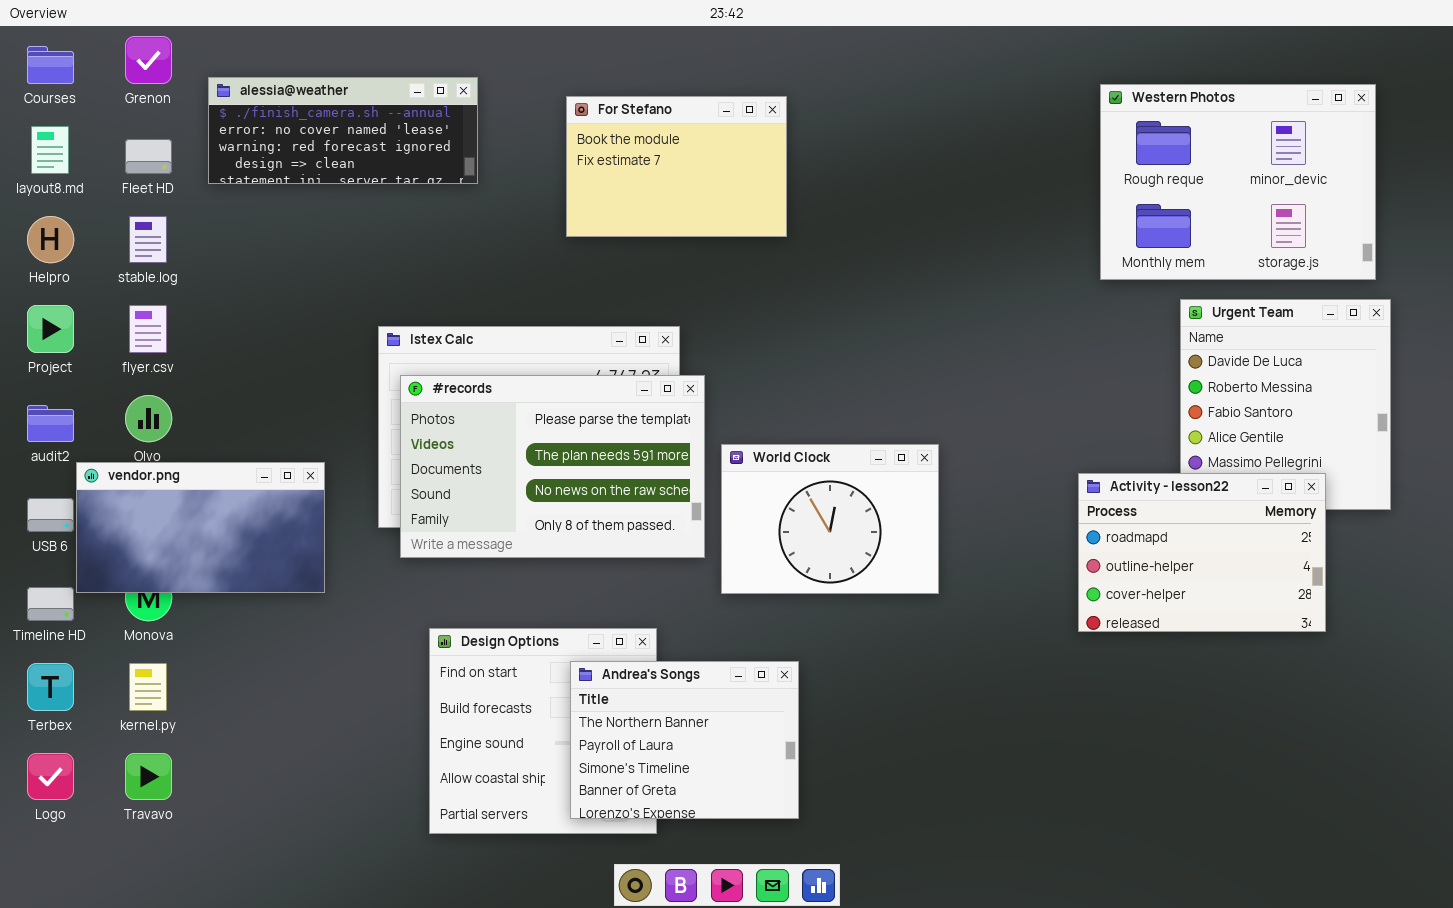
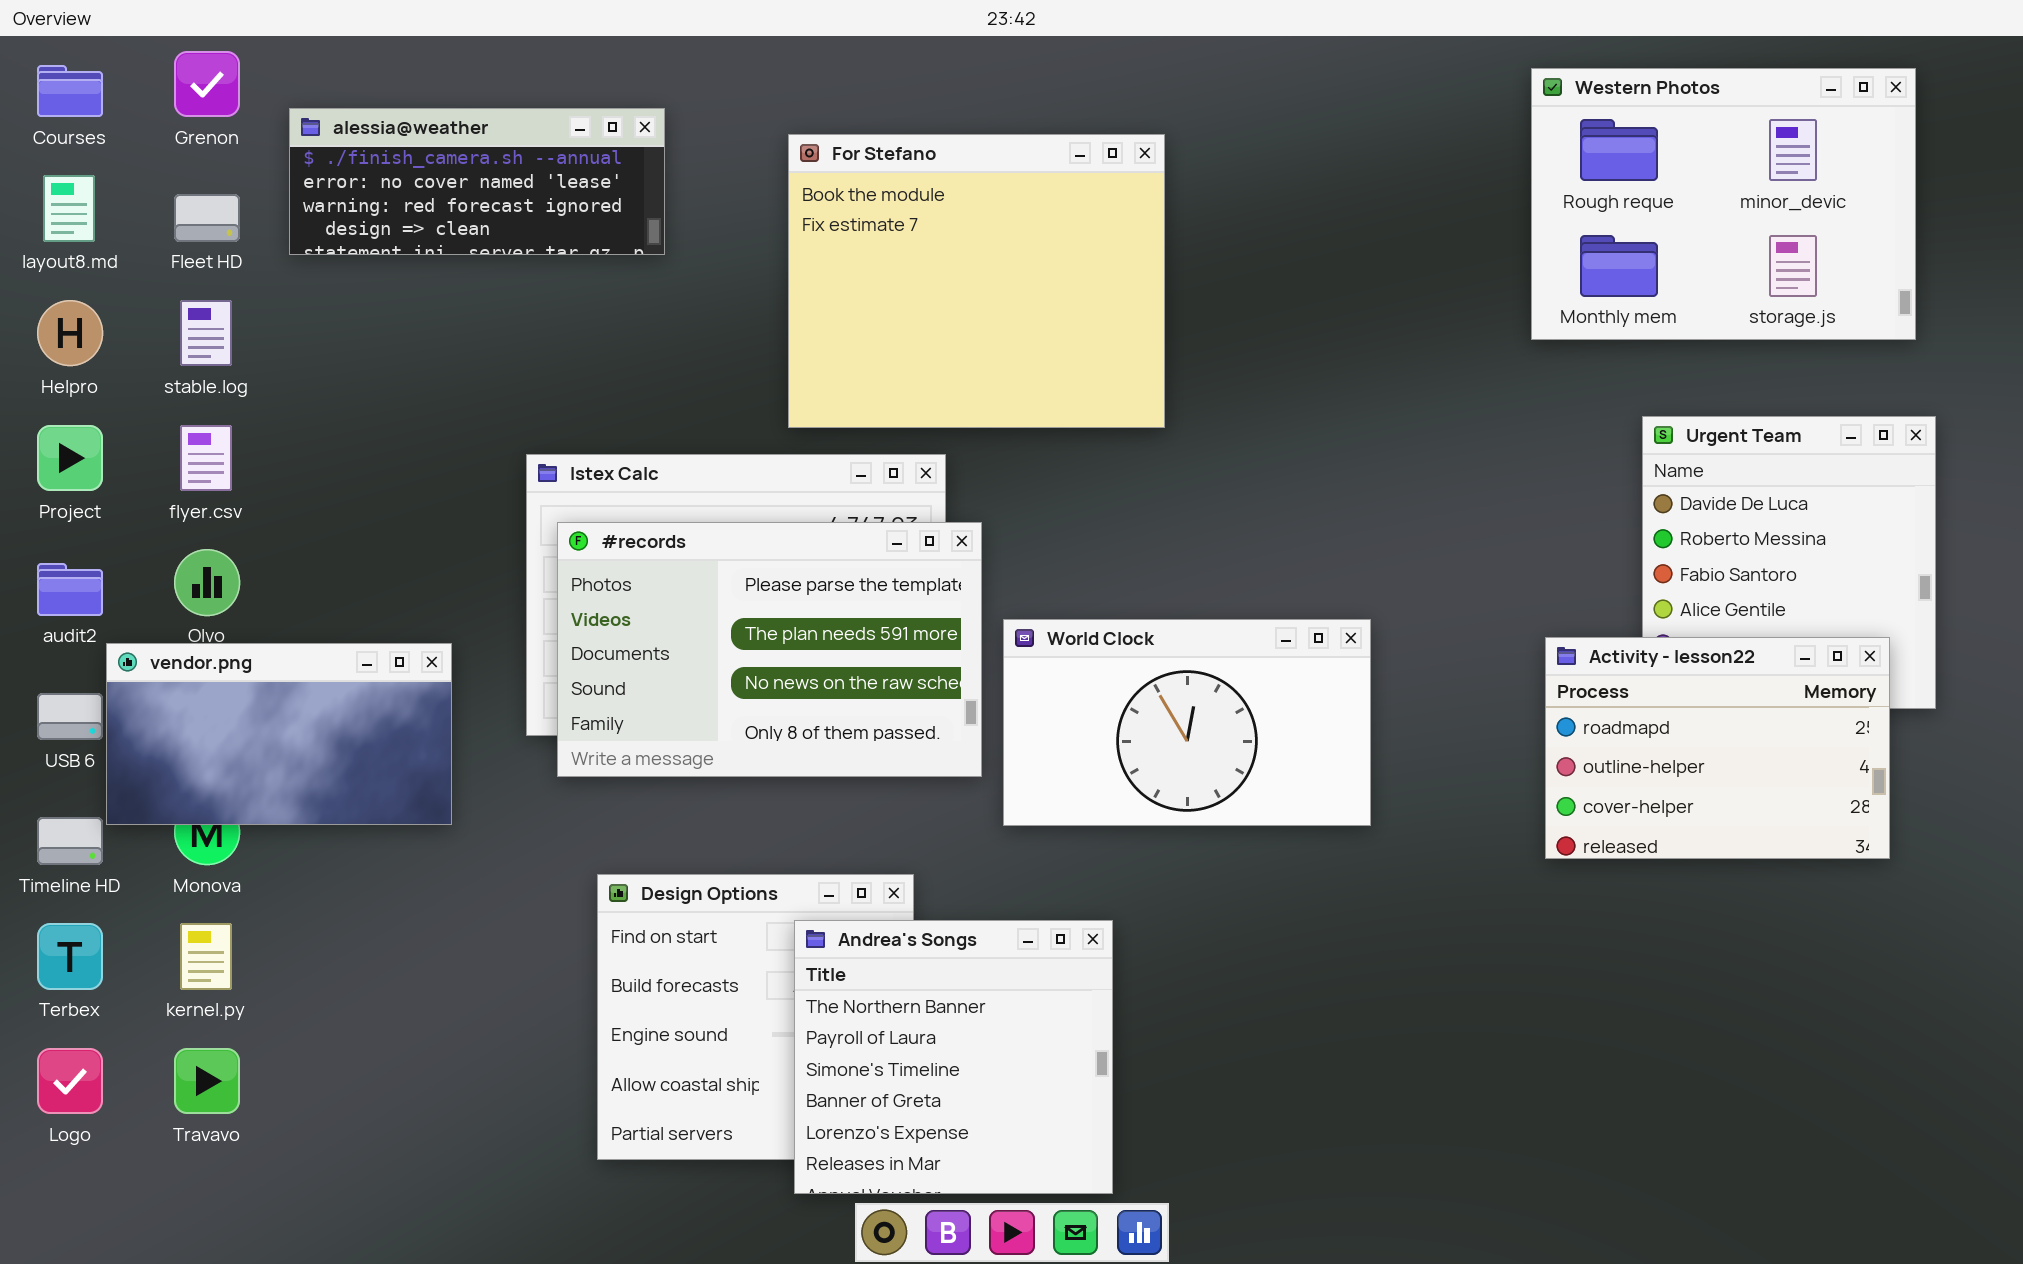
Western Photos: [1100,84,1376,280] -> [1531,68,1916,340], moved
For Stefano: [566,96,787,237] -> [788,134,1165,428], resized
World Clock: [721,444,939,594] -> [1003,619,1371,826], resized
Activity - lesson22: [1078,473,1326,632] -> [1545,637,1890,859], moved
Andrea's Songs: [570,661,799,819] -> [794,920,1113,1194], resized

